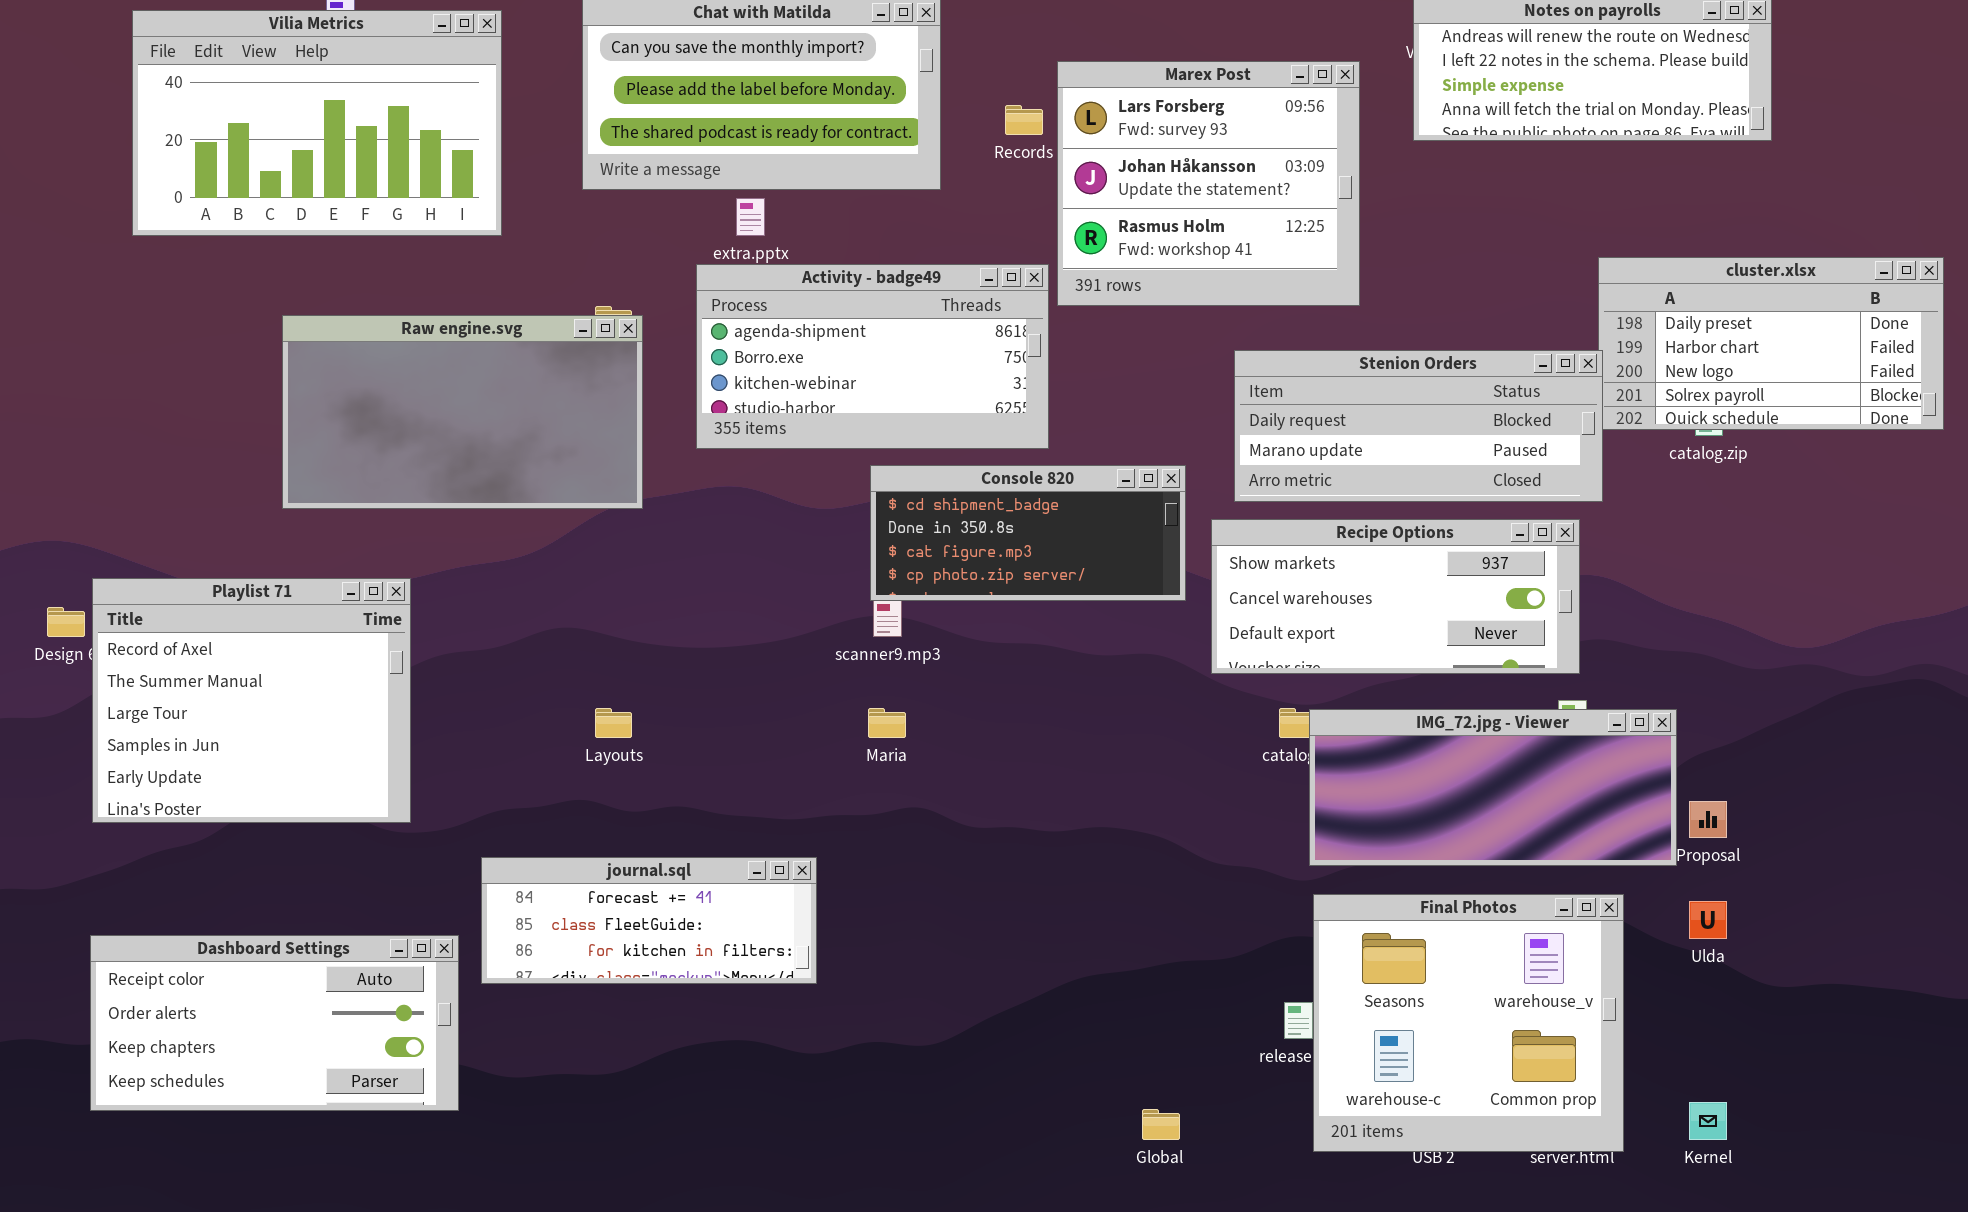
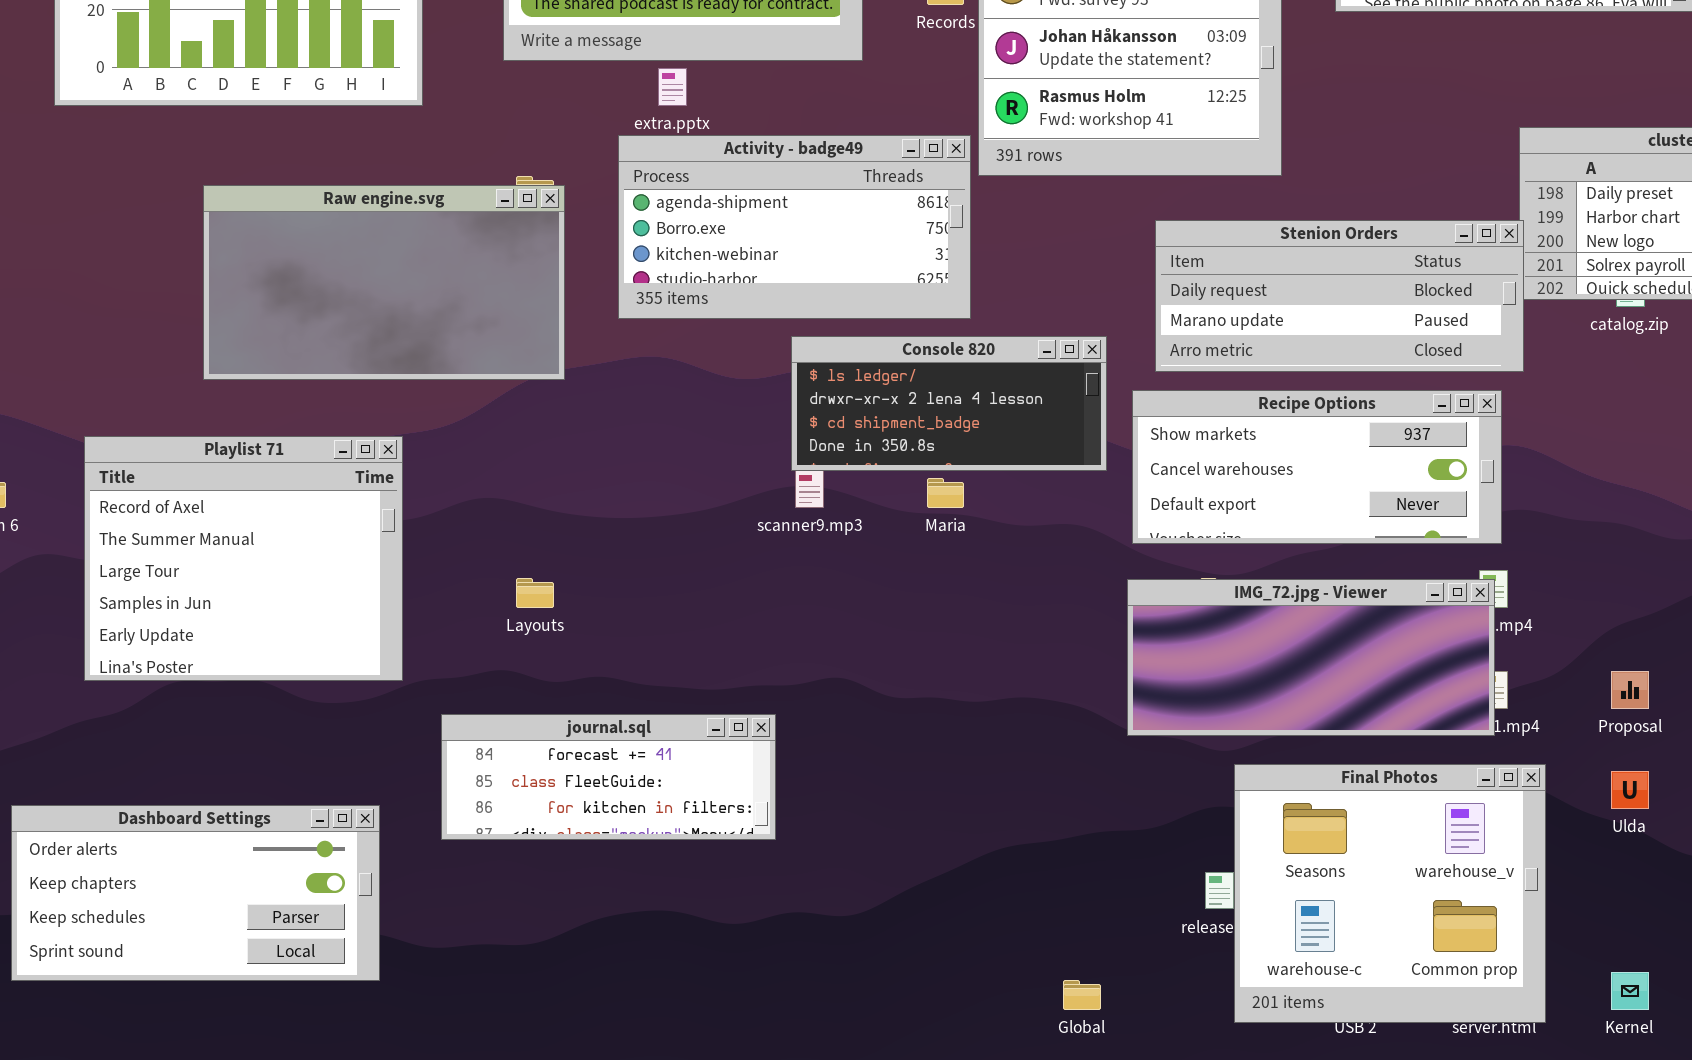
Console 820: [870,465,1186,601] -> [791,336,1107,471], scrolled up 2 rows
Playlist 71: [92,578,411,823] -> [84,436,403,681], moved
Maria: [868,708,906,738] -> [927,478,964,508], moved
IMG_72.jpg - Viewer: [1309,709,1677,866] -> [1127,579,1495,736], moved
journal.sql: [481,857,817,984] -> [441,714,776,840], moved
Dashboard Settings: [90,935,459,1111] -> [11,805,380,981], scrolled down 1 row

